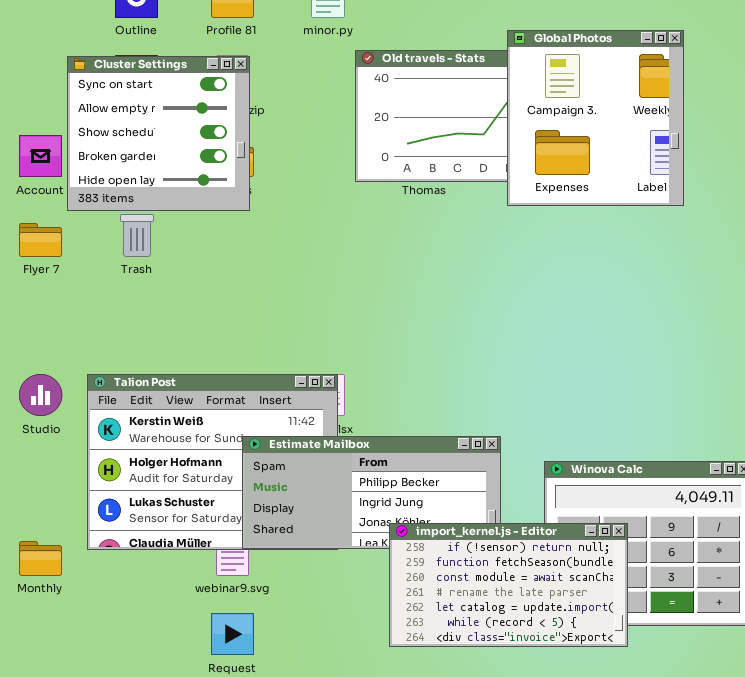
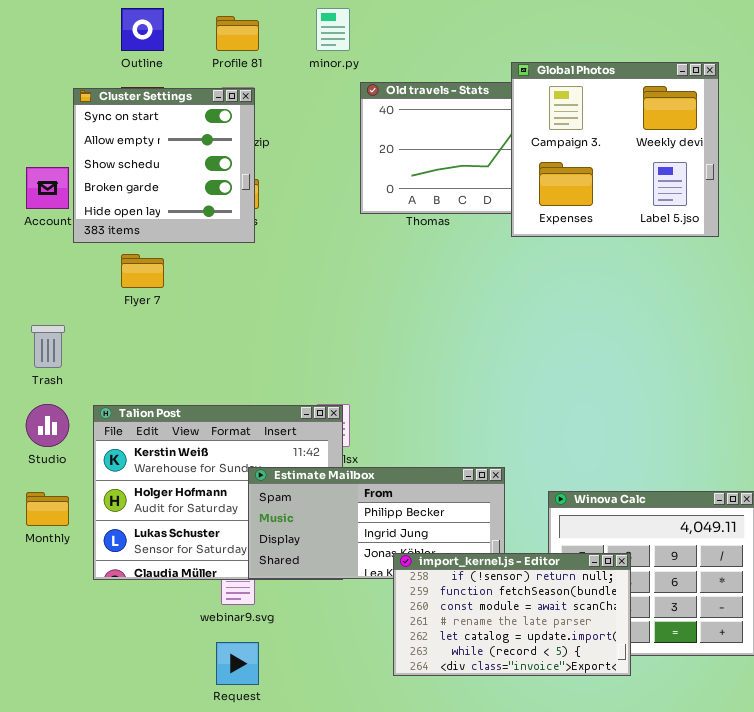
Global Photos: [507,30,684,206] -> [511,62,719,237], resized
Trash: [120,214,154,257] -> [31,325,65,368], moved
Flyer 7: [19,223,62,257] -> [121,254,164,288], moved
Monthly: [19,541,62,576] -> [26,492,69,526], moved

